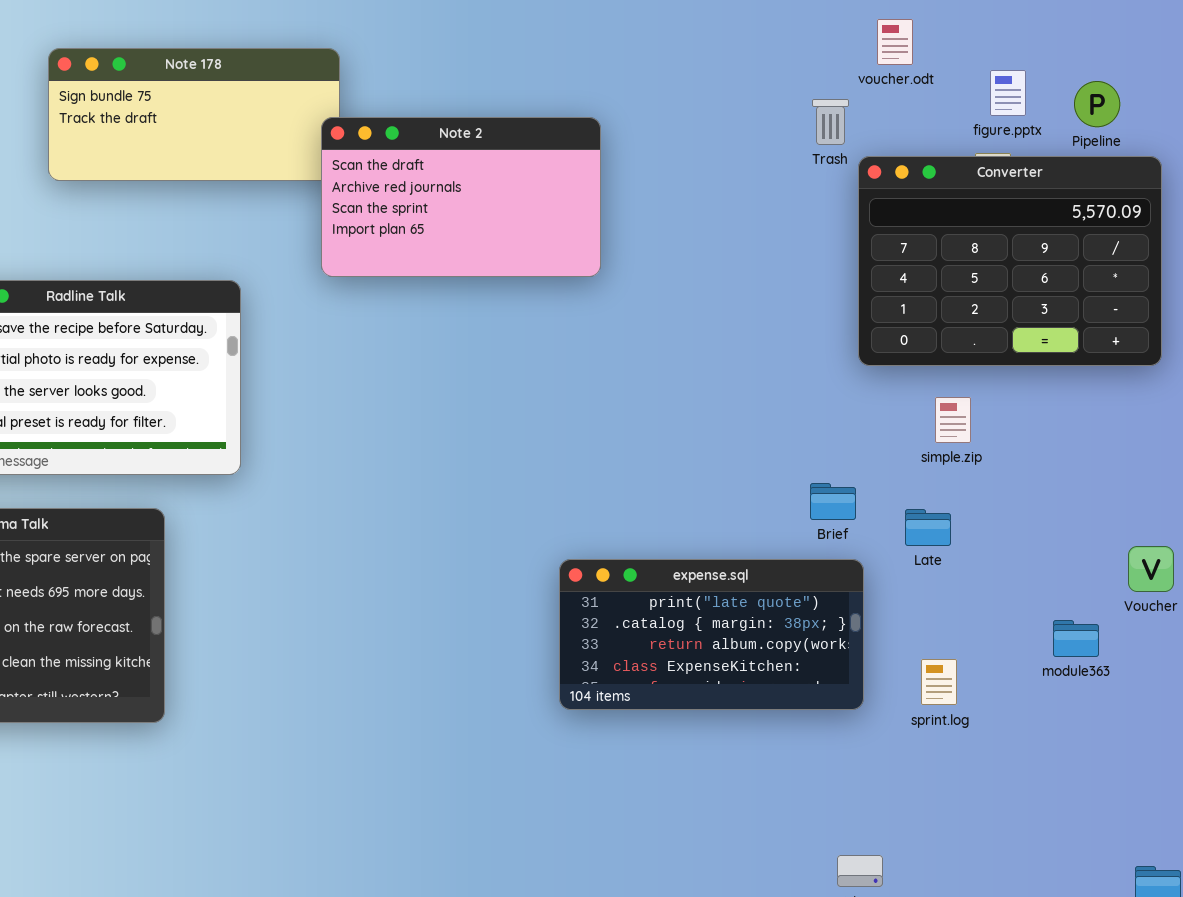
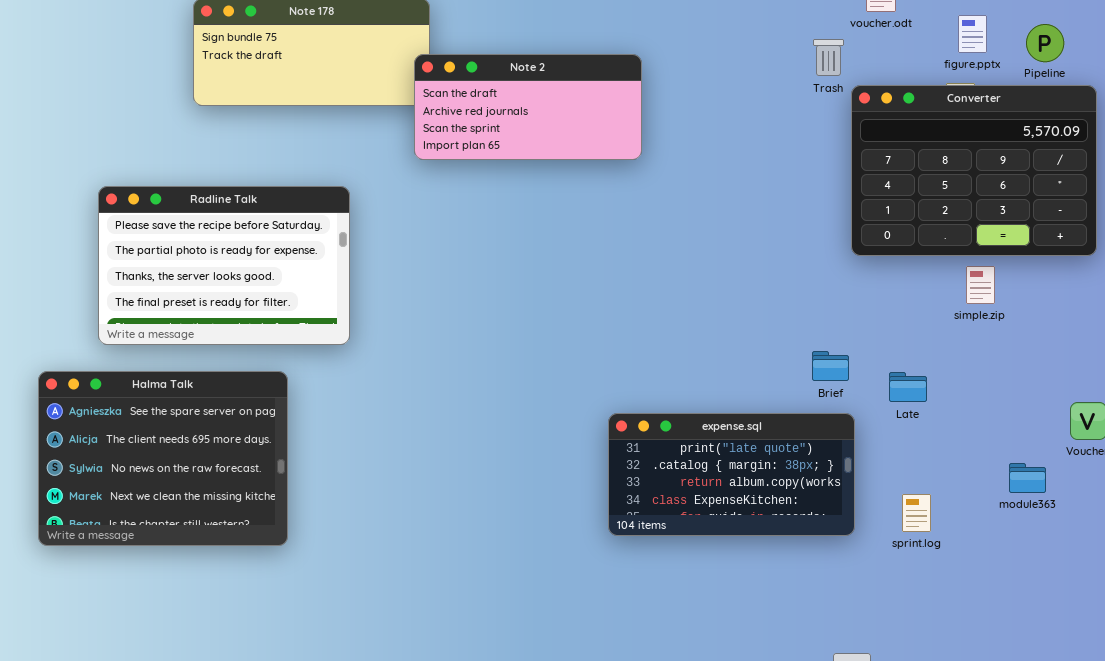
Note 2: [321,117,601,277] -> [414,54,642,160], resized
simple.zip: [935,397,971,443] -> [966,266,995,304], moved

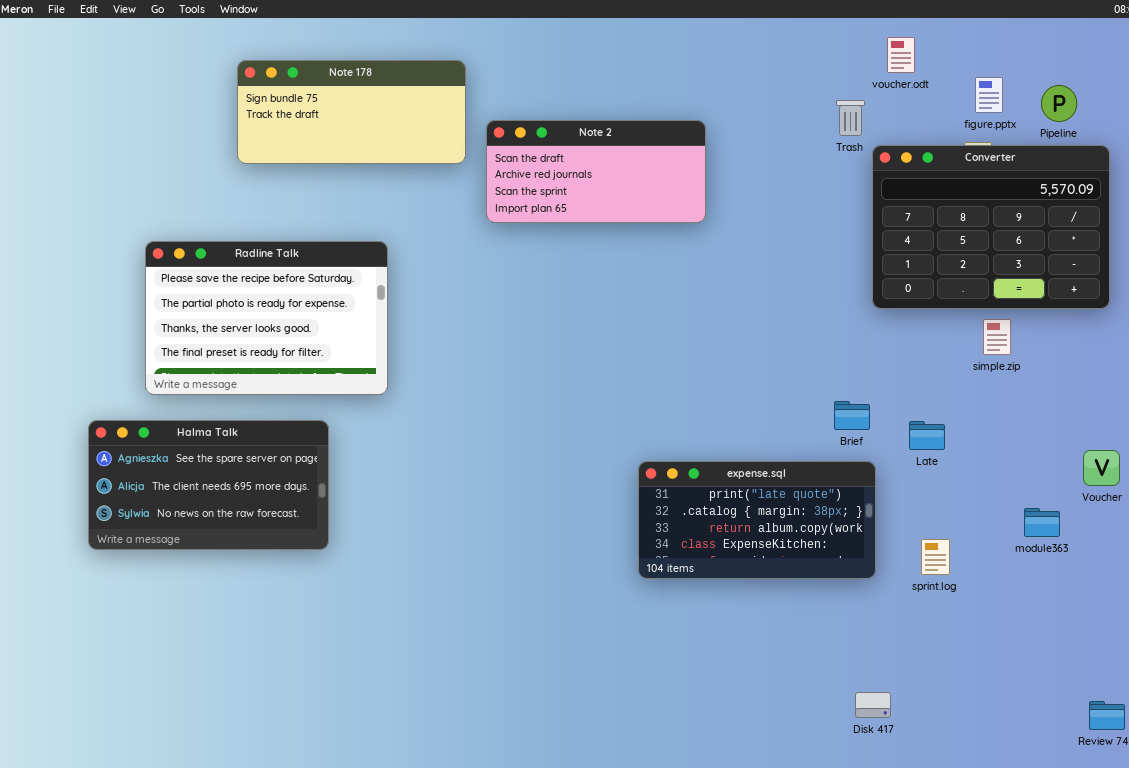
Note 2: [414,54,642,160] -> [486,120,706,223], moved
Halma Talk: [38,371,288,546] -> [88,420,329,550], resized

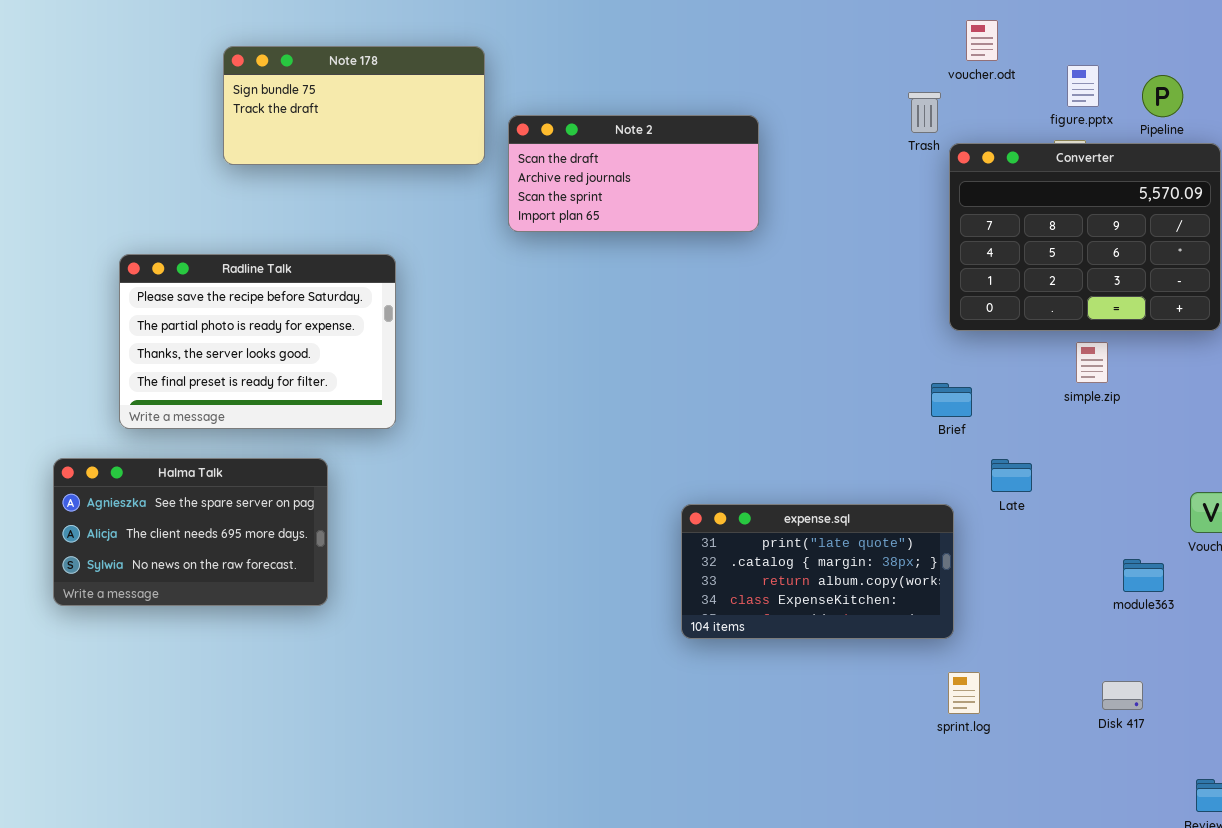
Brief: [834,401,870,430] -> [931,383,972,417], moved
sprint.log: [921,539,950,575] -> [948,672,980,714], moved
Disk 417: [855,692,891,718] -> [1102,681,1143,710], moved

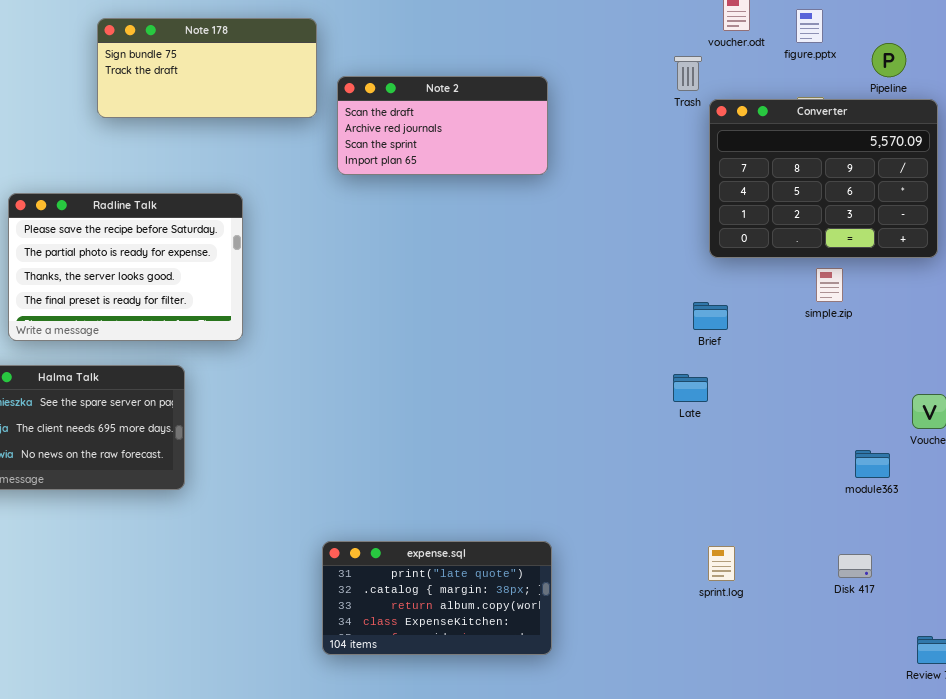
figure.pptx: [1067,65,1099,107] -> [796,9,823,43], moved
Late: [991,459,1032,492] -> [673,374,708,402], moved
expense.sql: [681,504,954,639] -> [322,541,552,655], moved

